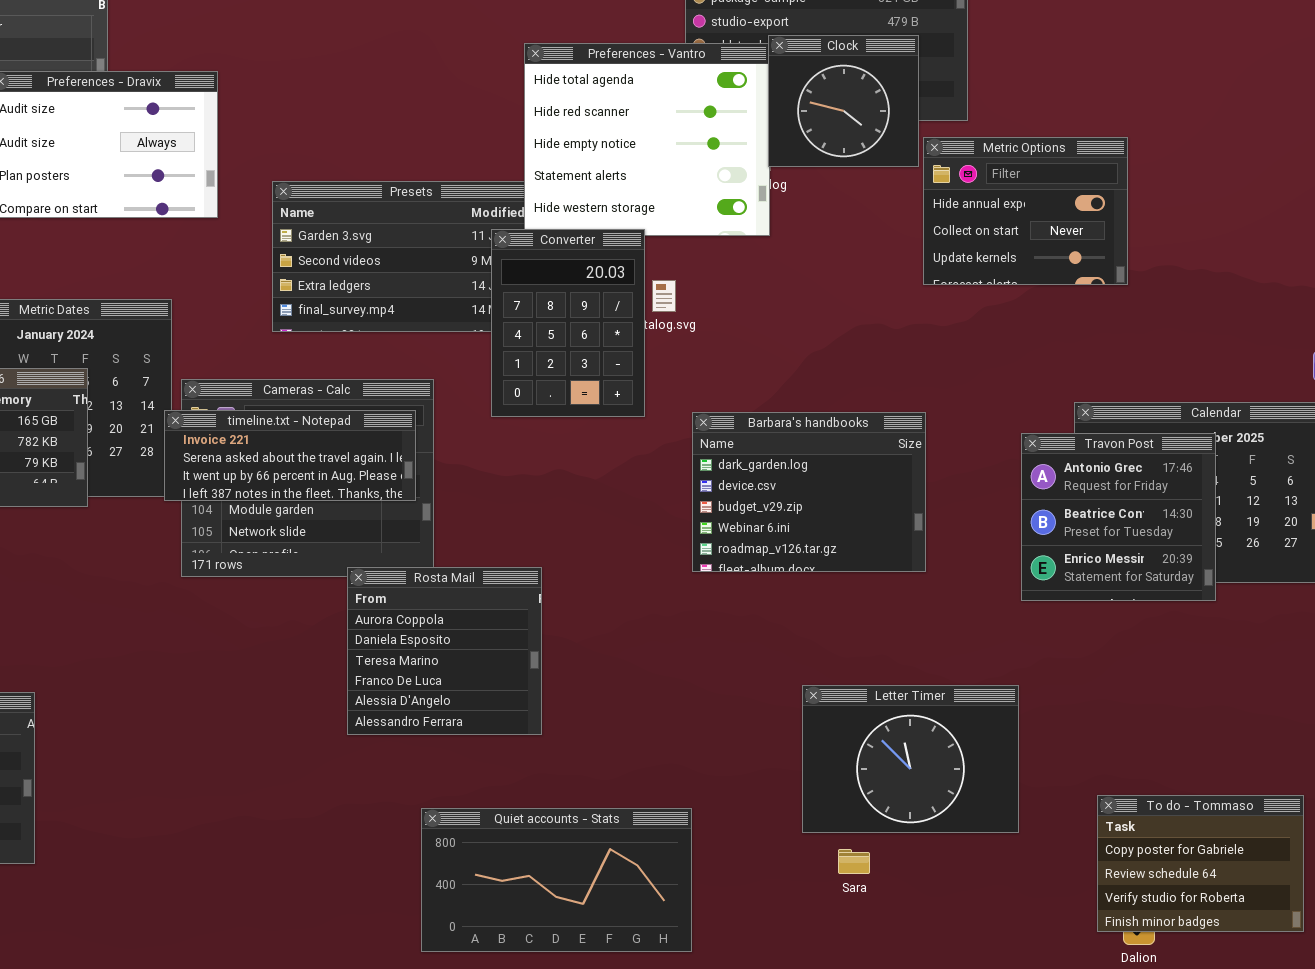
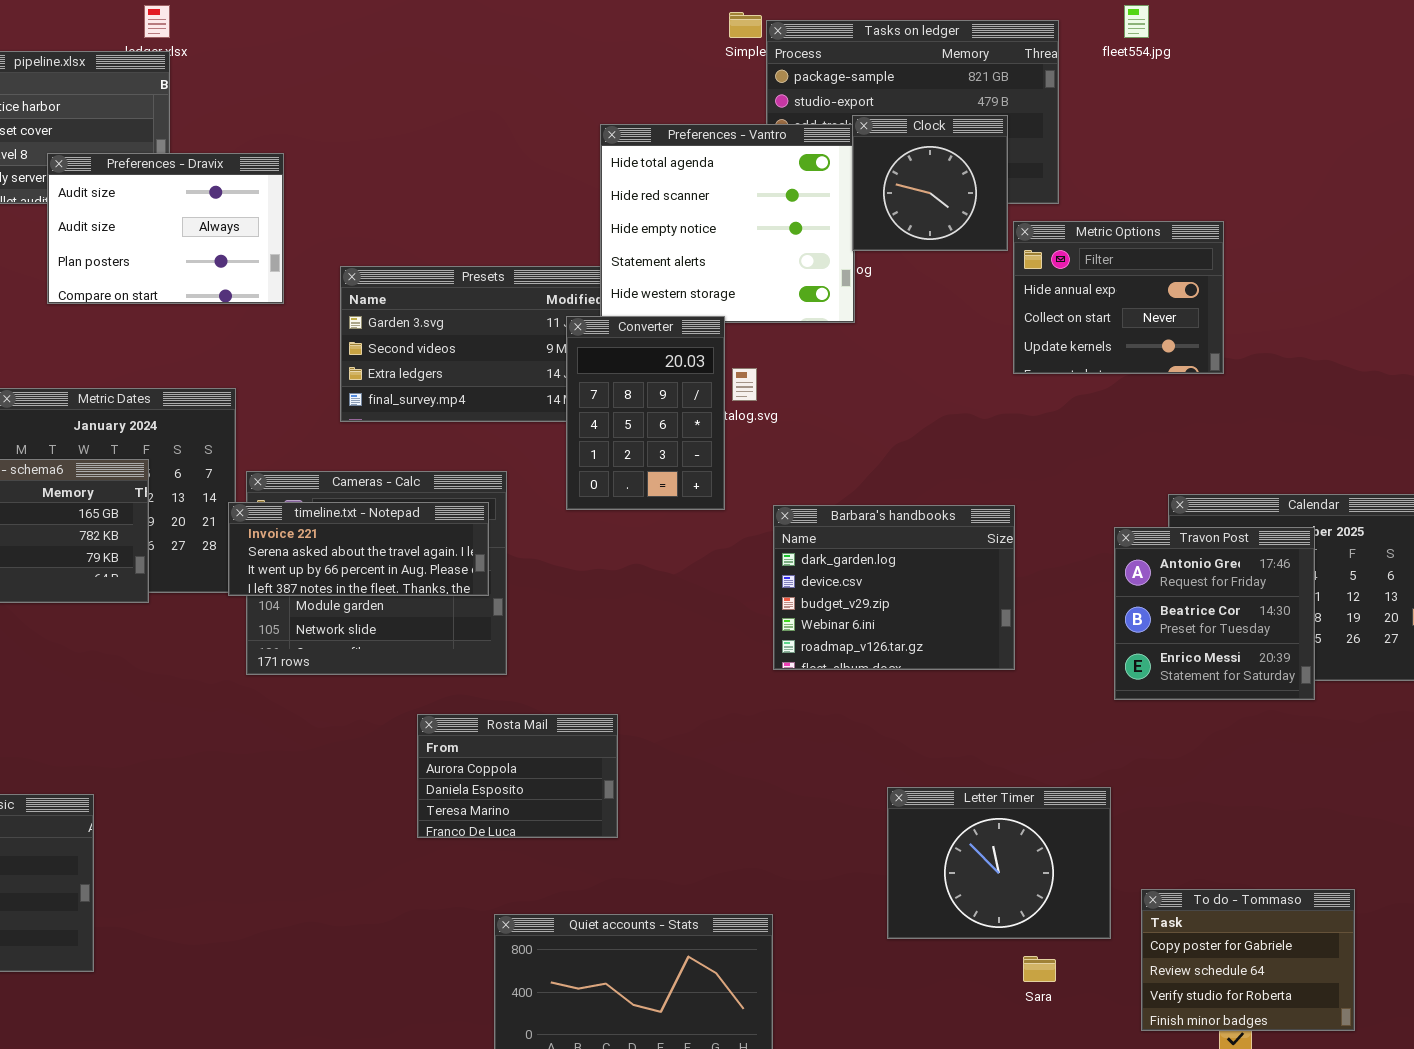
Rosta Mail: [347,567,542,735] -> [417,714,618,838], resized
To do - Tommaso: [1097,795,1304,932] -> [1141,889,1355,1031], moved
Sara: [838,849,870,874] -> [1023,956,1056,982], moved

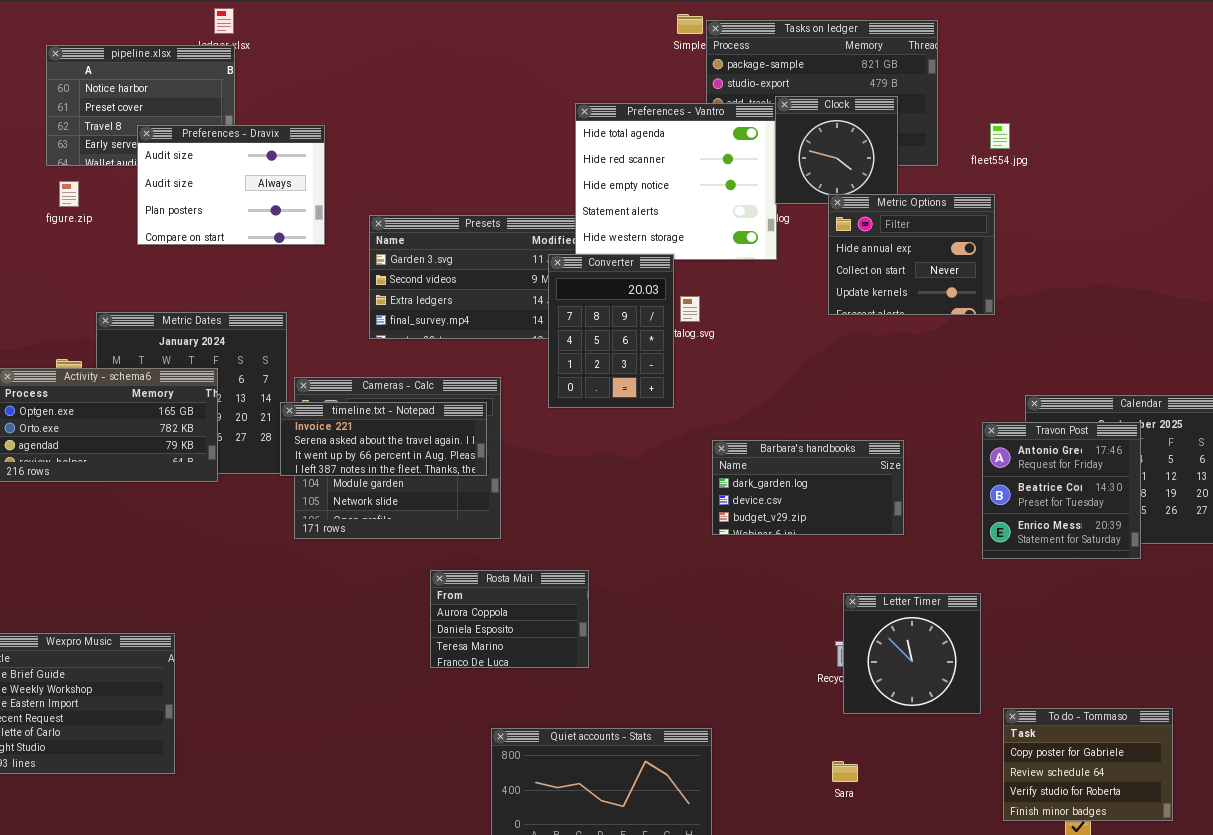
fleet554.jpg: [1124,5,1149,38] -> [990,123,1010,149], moved
Metric Options: [1013,221,1224,374] -> [828,194,995,315], moved
Barbara's handbooks: [773,505,1015,670] -> [712,440,904,535], resized
Letter Timer: [887,787,1111,939] -> [843,593,981,714], moved, resized
Sara: [1023,956,1056,982] -> [832,761,858,782], moved

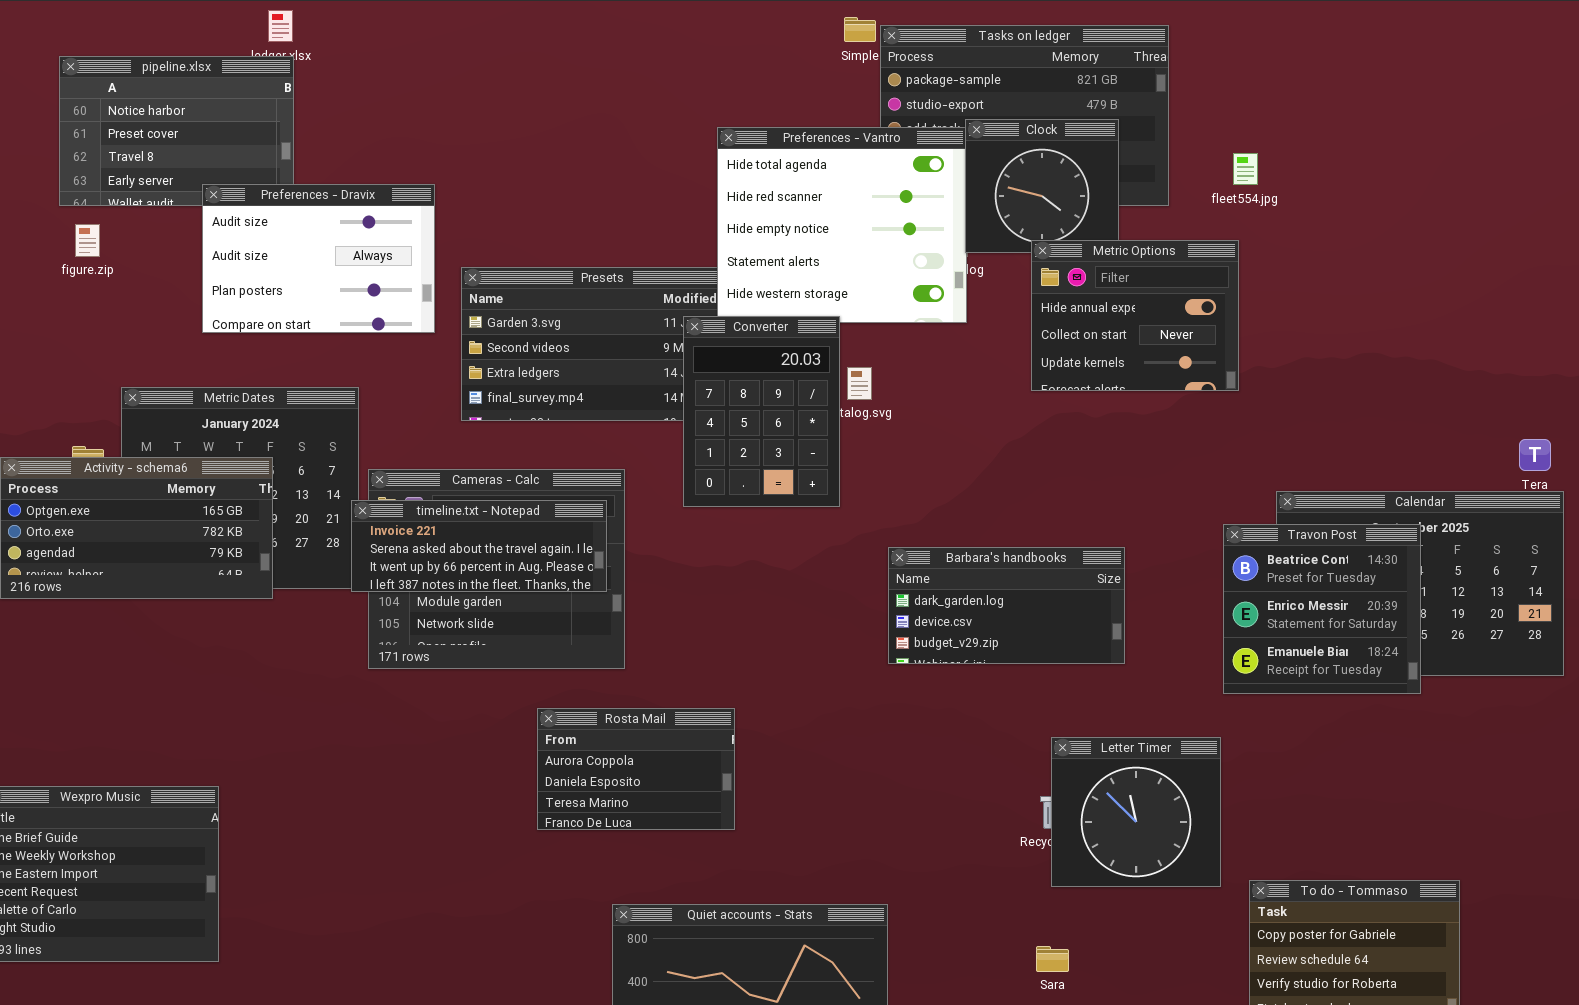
Preferences - Dravix: [137,125,325,245] -> [202,184,435,333], moved
Travon Post: [982,422,1141,559] -> [1223,524,1421,694], scrolled down 1 row

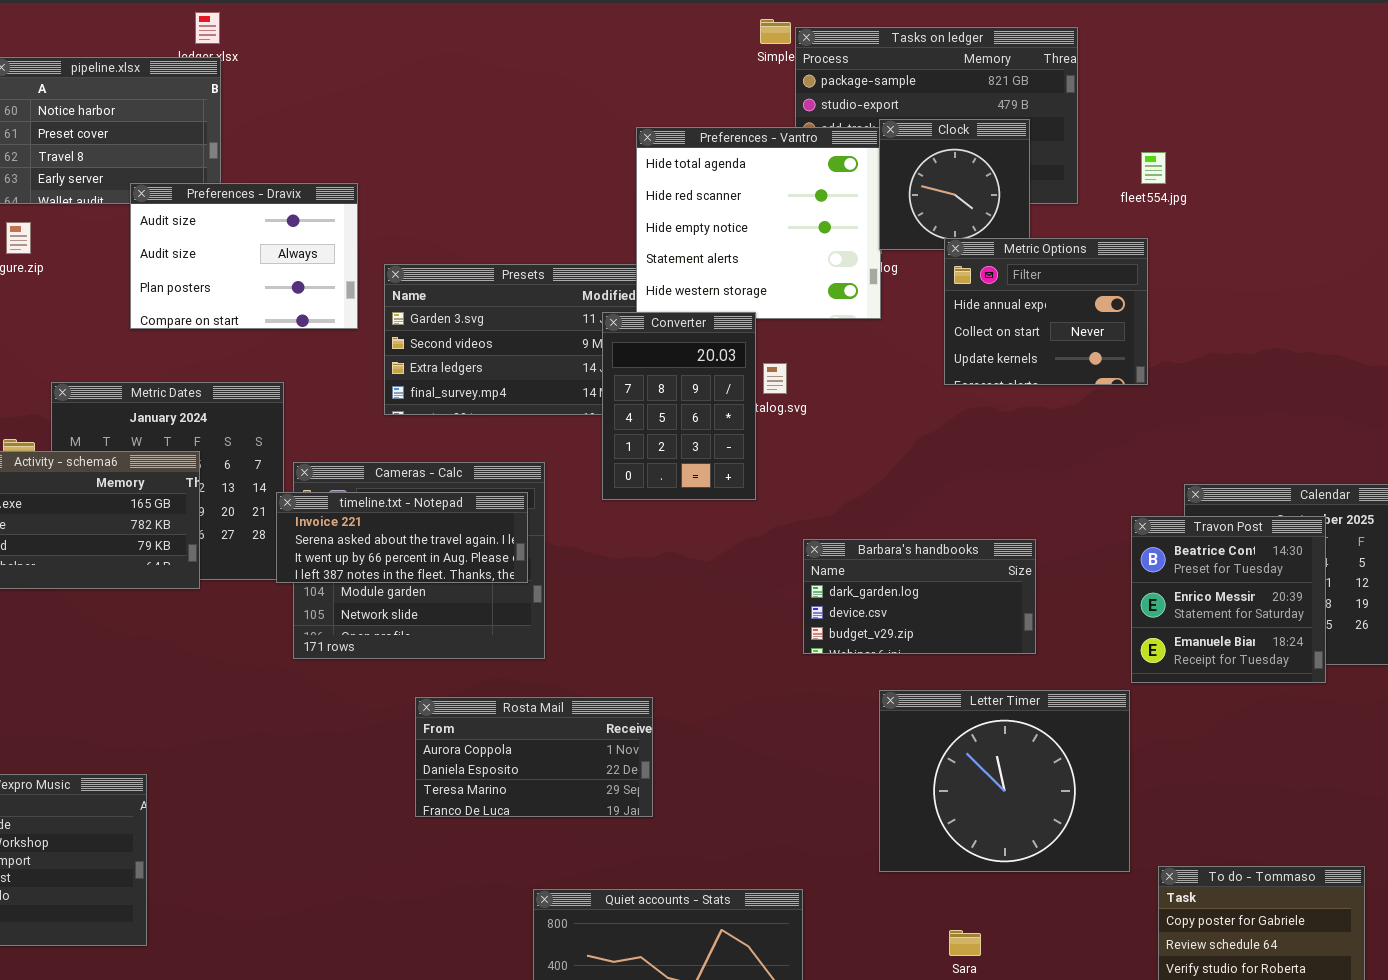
Rosta Mail: [537,708,735,830] -> [415,697,653,817], resized
Letter Timer: [1051,737,1221,887] -> [879,690,1130,872], resized

